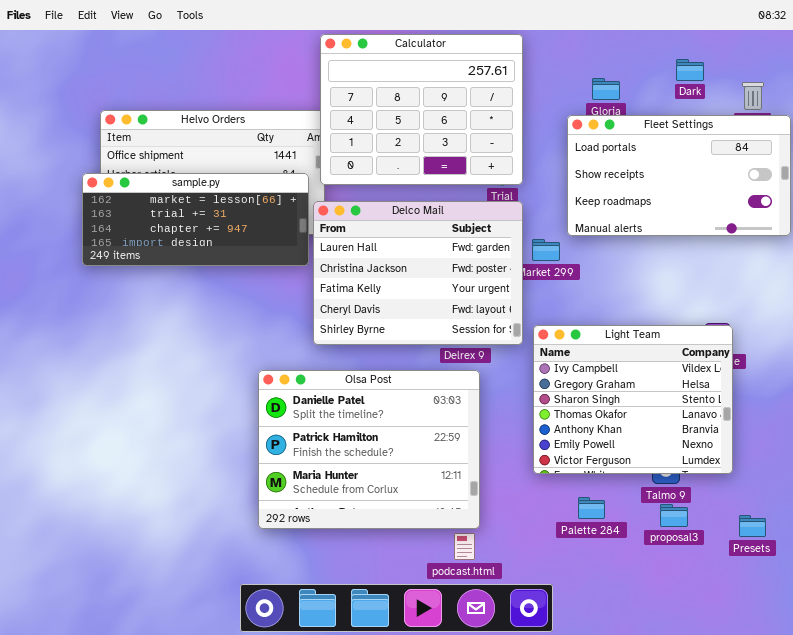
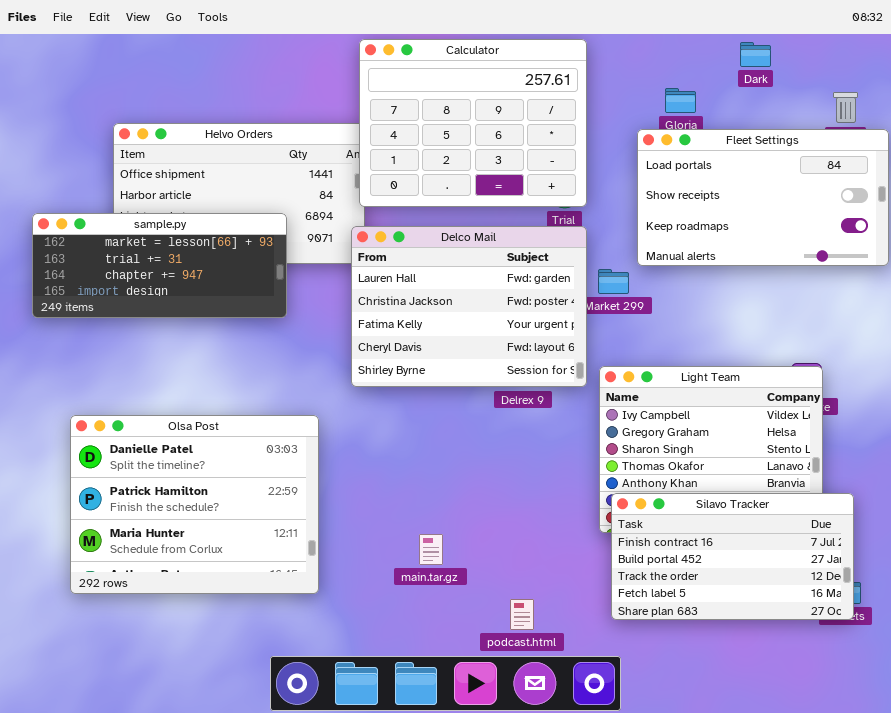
Dark: [676,59,704,81] -> [740,42,771,67], moved
sample.py: [82,173,309,266] -> [32,213,287,318], moved
Olsa Post: [258,370,480,529] -> [70,415,319,594], moved
Silavo Tracker: none -> [611,493,854,620], opened

